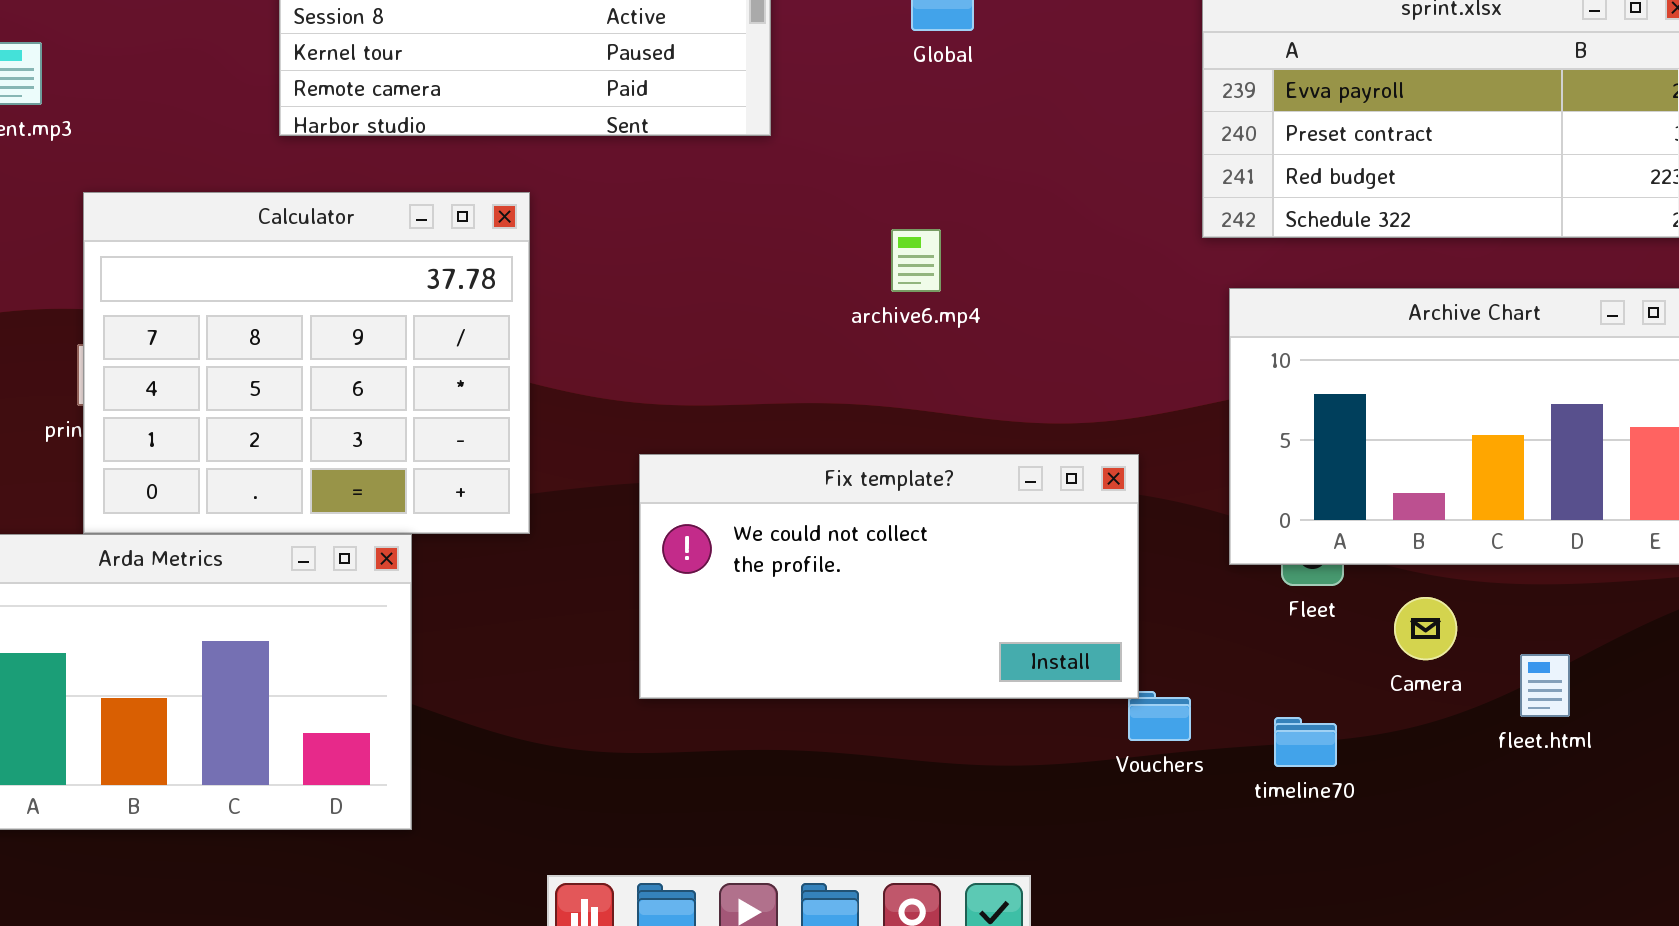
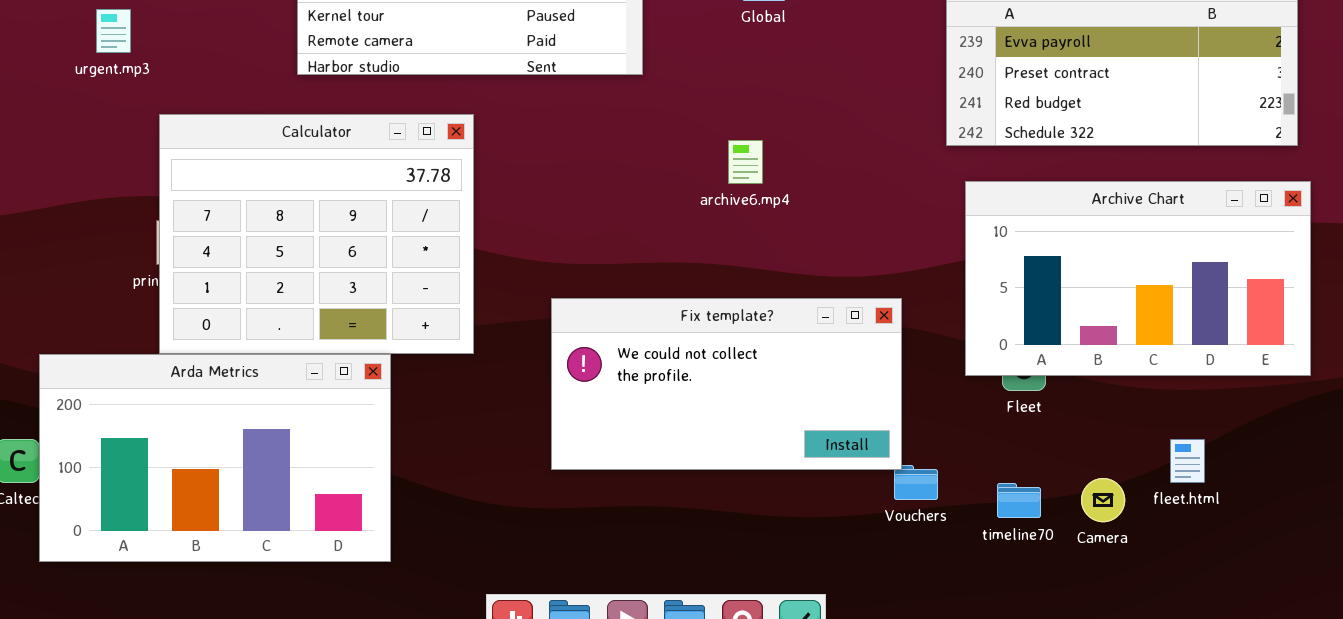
Camera: [1394,597,1457,660] -> [1081,478,1125,522], moved

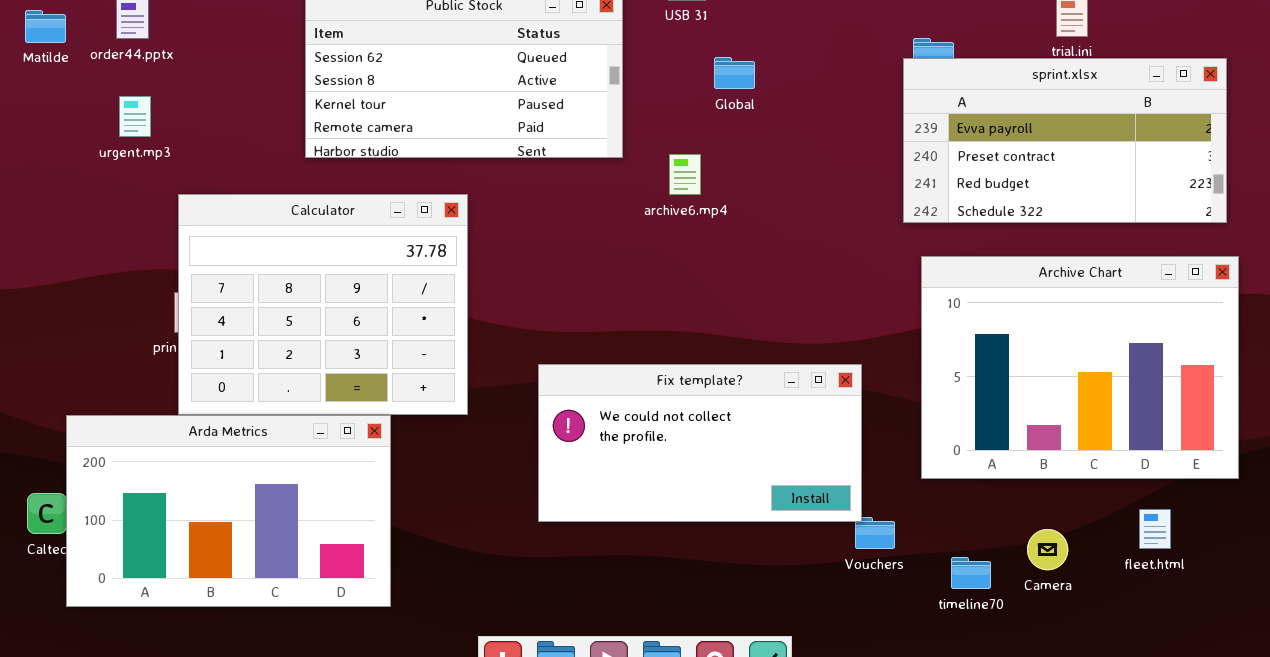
archive6.mp4: [728,140,763,184] -> [669,154,701,195], moved
Archive Chart: [965,181,1311,376] -> [921,256,1239,479], resized
fleet.html: [1170,439,1205,483] -> [1139,509,1171,549], moved
timeline70: [997,483,1041,518] -> [951,557,991,589], moved

